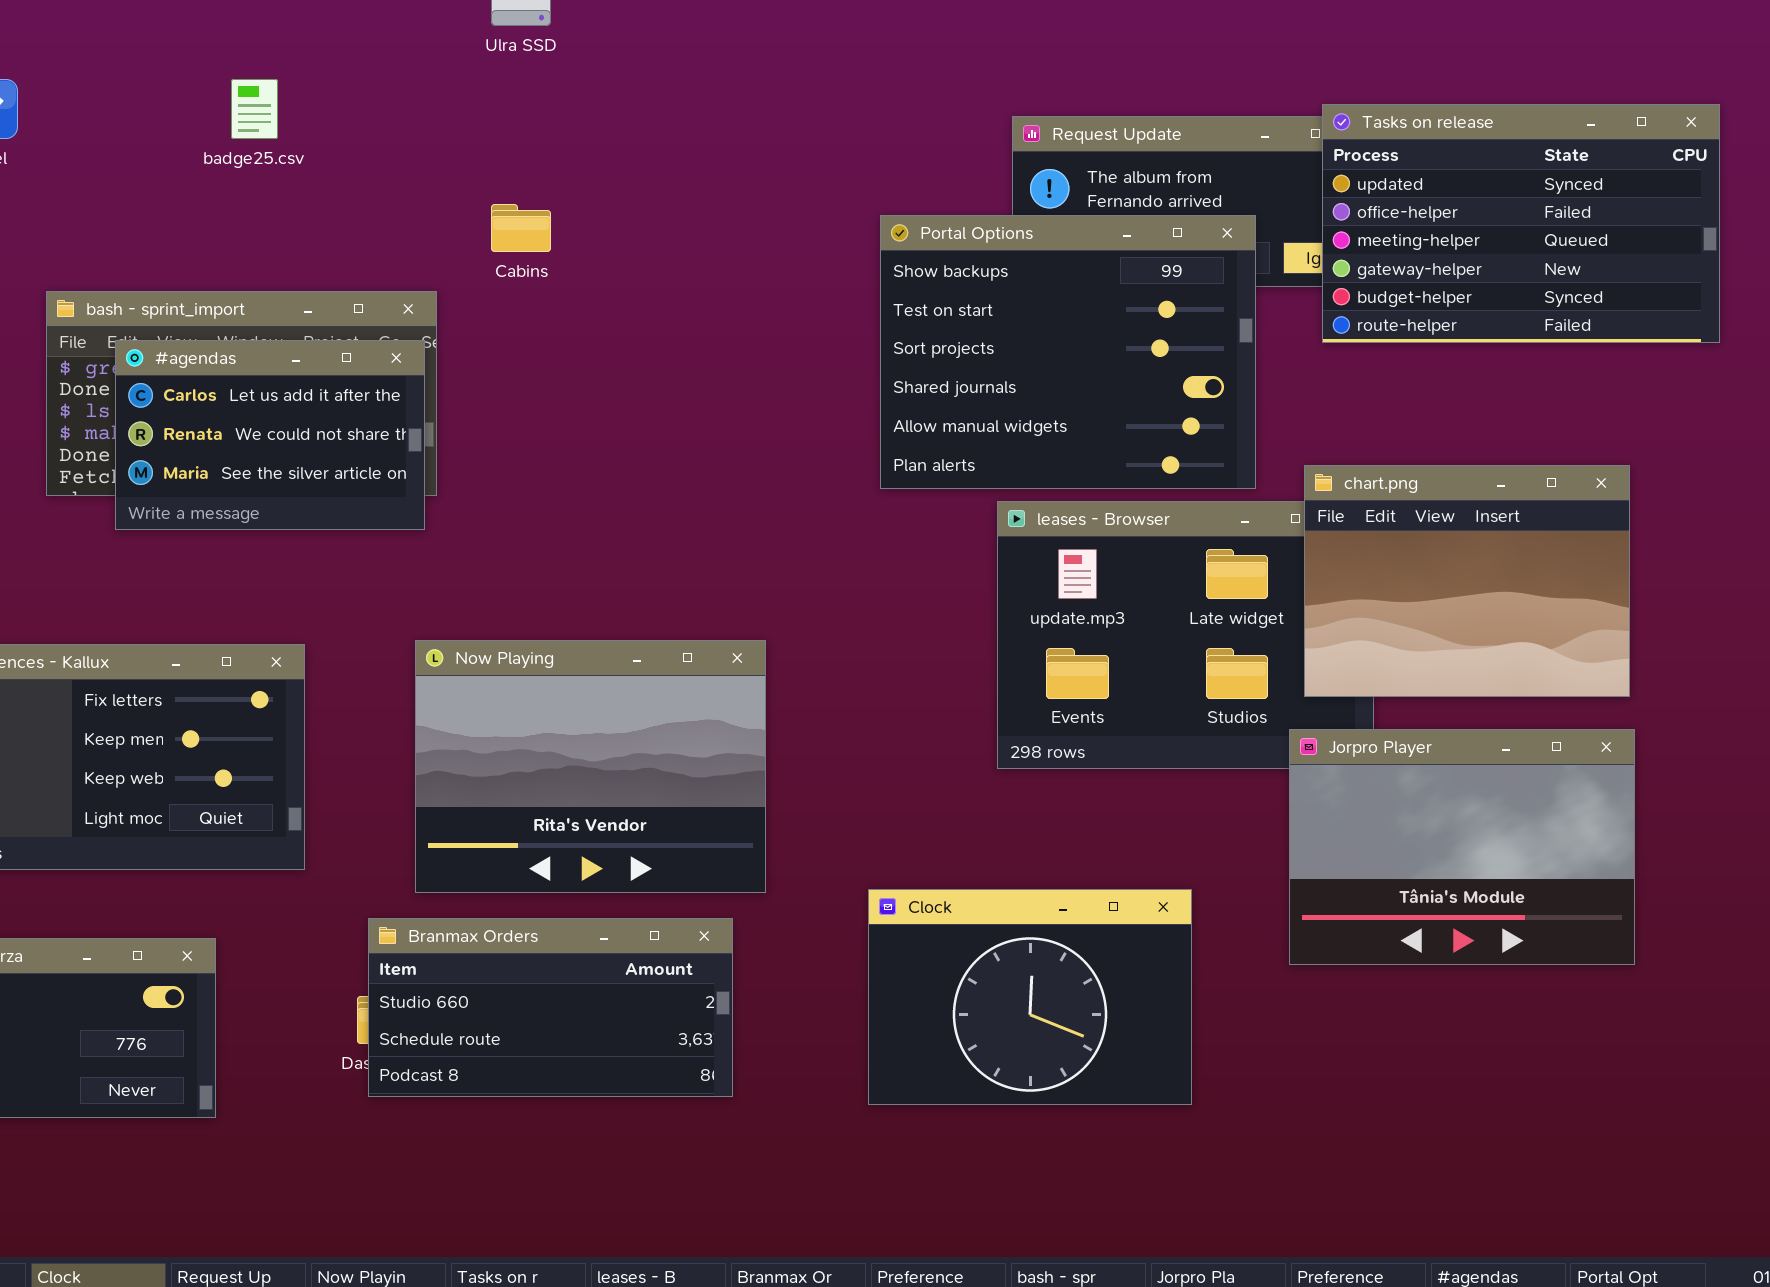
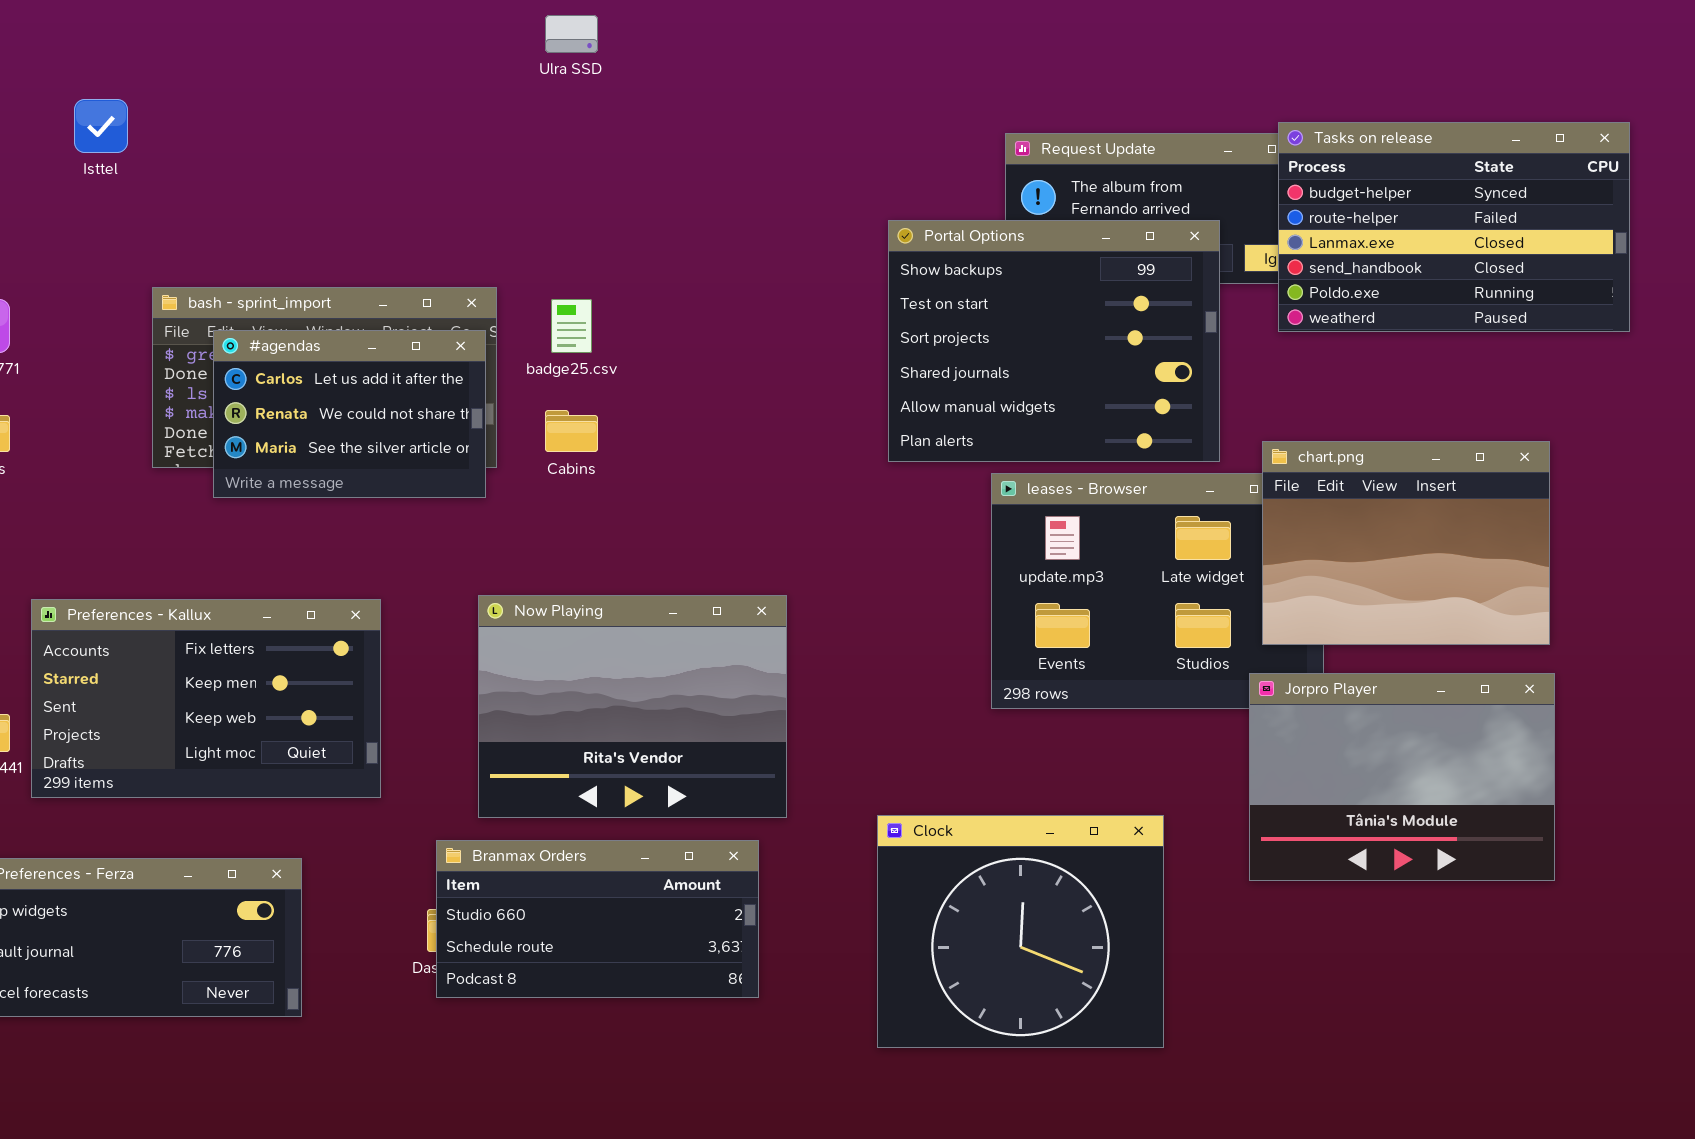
badge25.csv: [231,79,278,139] -> [551,299,592,353], moved
Tasks on release: [1322,104,1720,343] -> [1278,122,1630,332], scrolled down 4 rows
Cabins: [491,204,551,252] -> [545,410,598,452], moved
Clock: [868,889,1192,1105] -> [877,815,1164,1048], resized

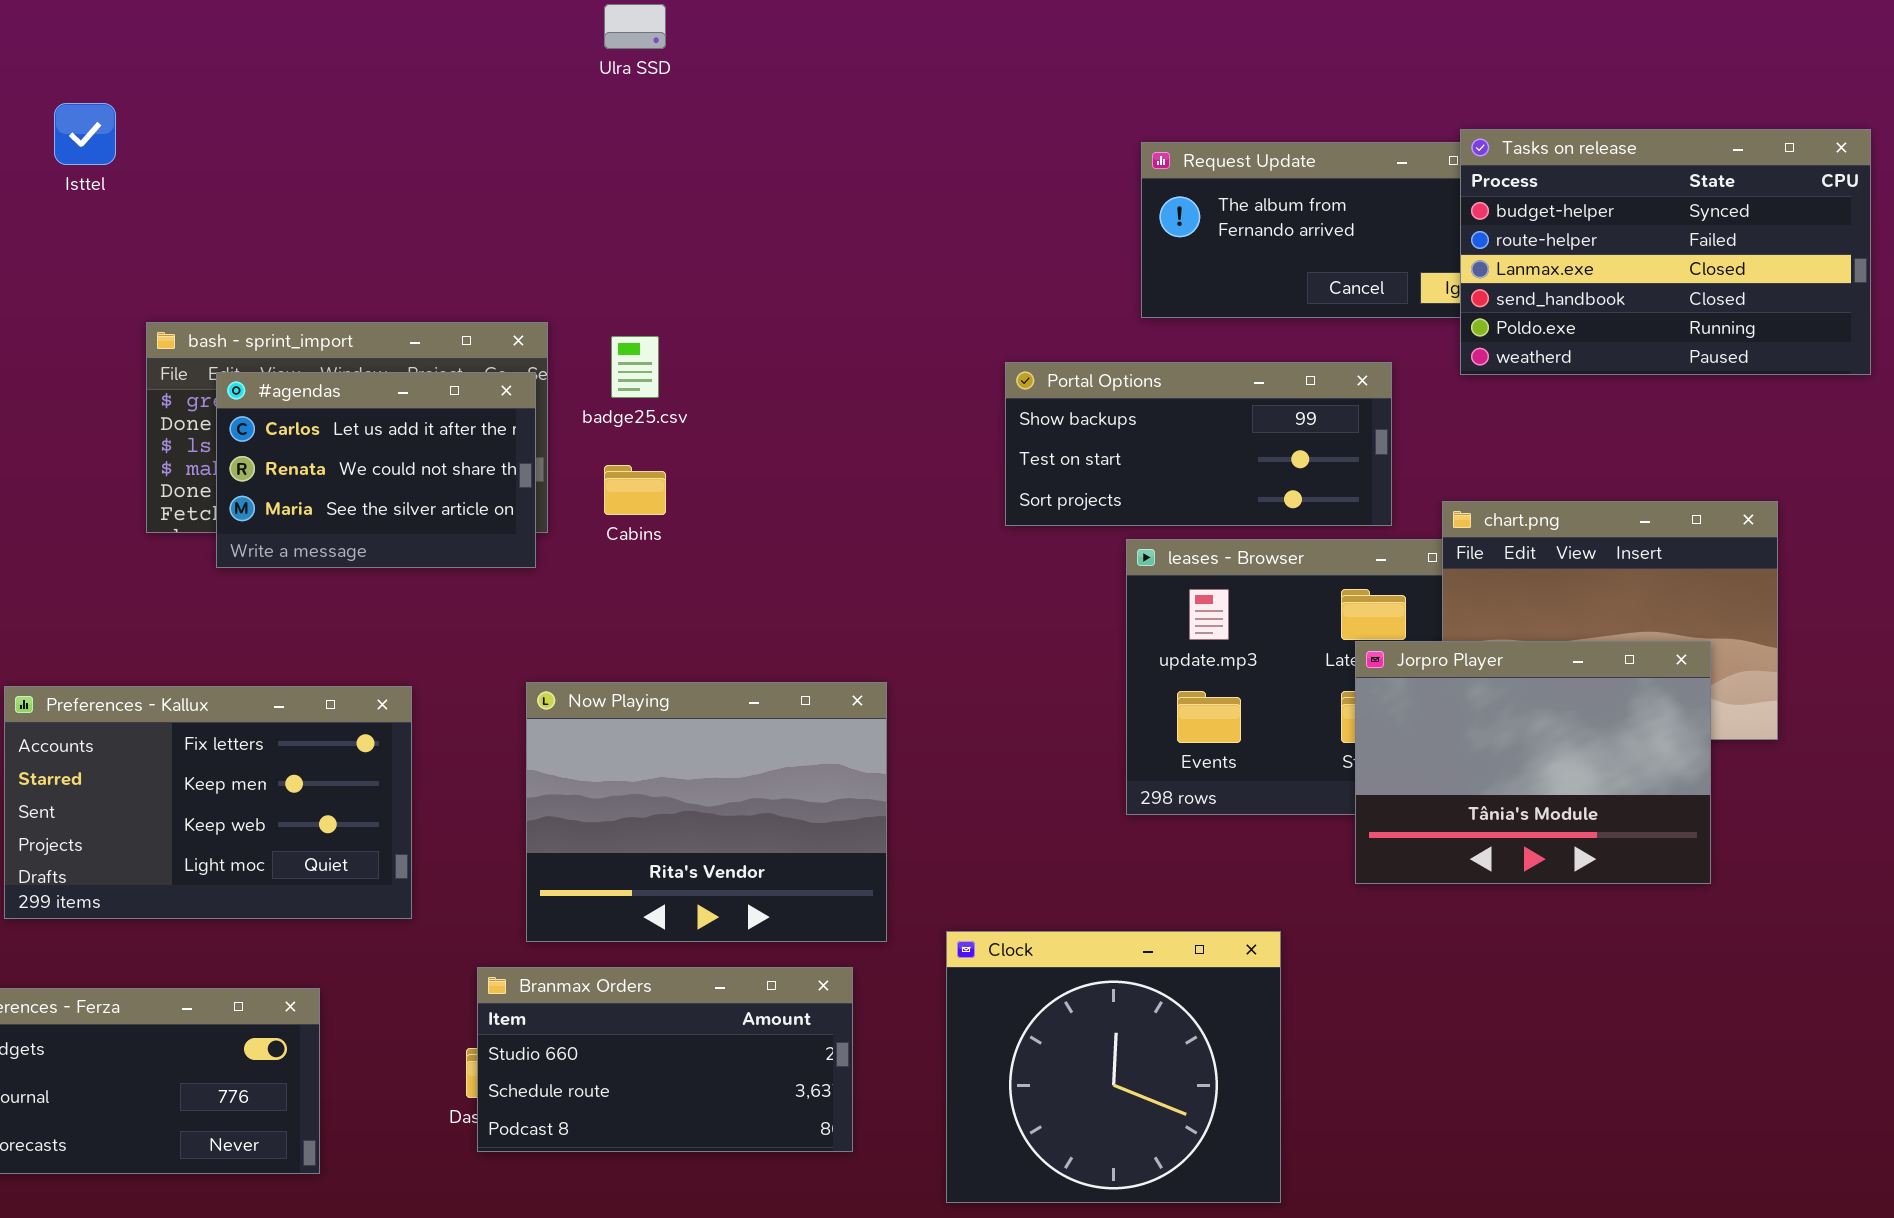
Portal Options: [888,220,1220,462] -> [1005,362,1392,526], resized
Jorpro Player: [1249,673,1555,881] -> [1355,641,1711,884], moved
Clock: [877,815,1164,1048] -> [946,931,1281,1203], moved

